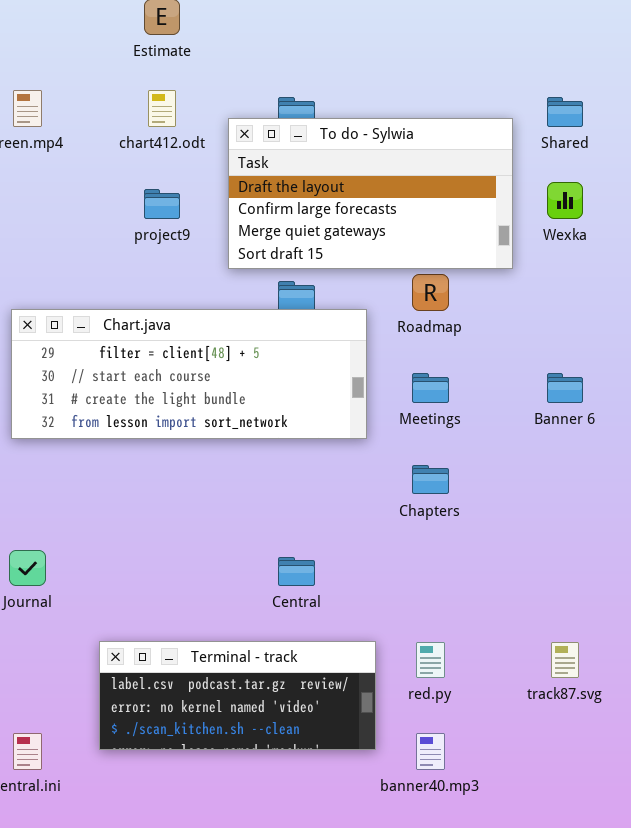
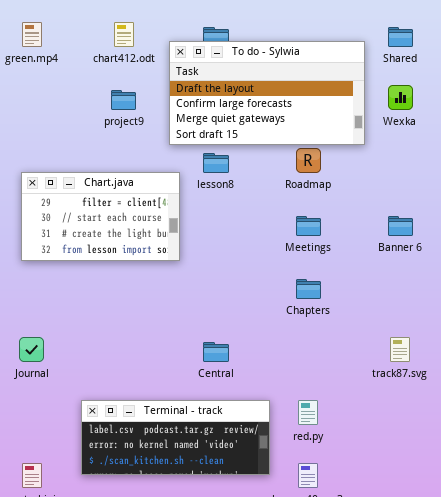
Chart.java: [11,309,367,439] -> [21,172,180,261], resized
track87.svg: [551,642,579,678] -> [390,337,410,362], moved

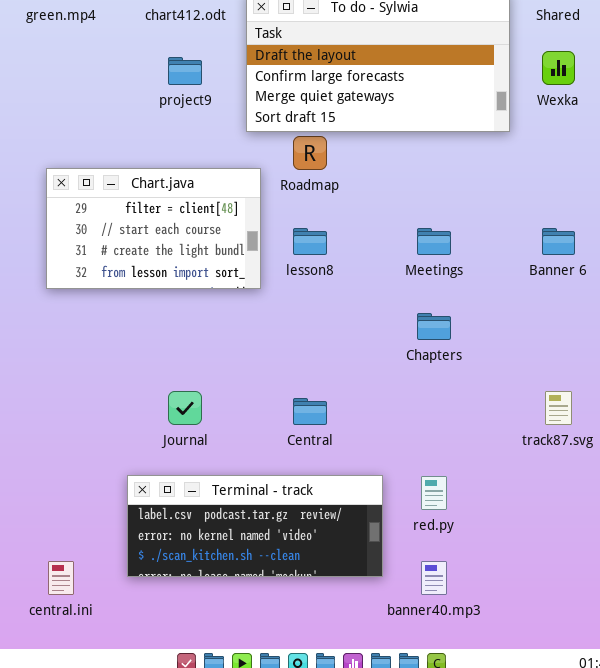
Roadmap: [296,148,321,173] -> [293,136,327,170], moved
lesson8: [203,153,229,173] -> [293,228,327,255], moved
Journal: [19,337,44,362] -> [168,391,202,425], moved

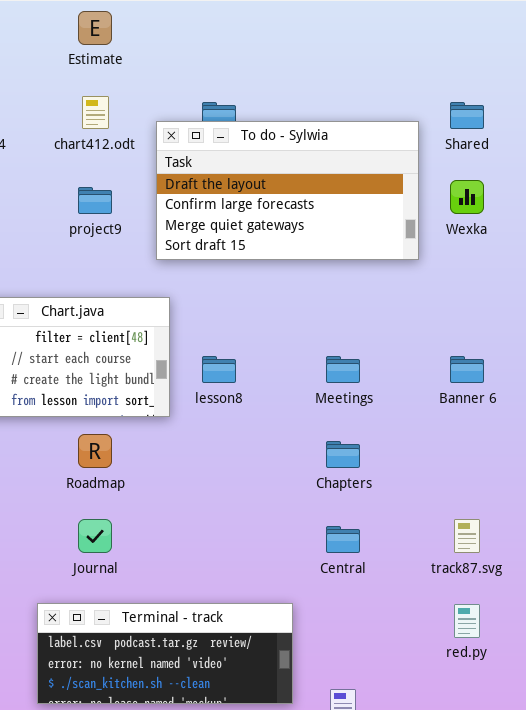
Roadmap: [293,136,327,170] -> [78,434,112,468], moved
Central: [293,398,327,425] -> [326,526,360,553], moved
red.py: [421,476,447,510] -> [454,604,480,638], moved

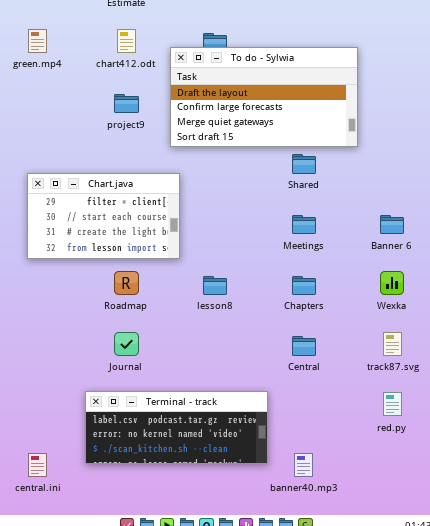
Shared: [450,102,484,129] -> [292,154,316,174], moved
Wexka: [450,180,484,214] -> [380,271,404,295], moved
lesson8: [202,356,236,383] -> [203,276,227,295], moved

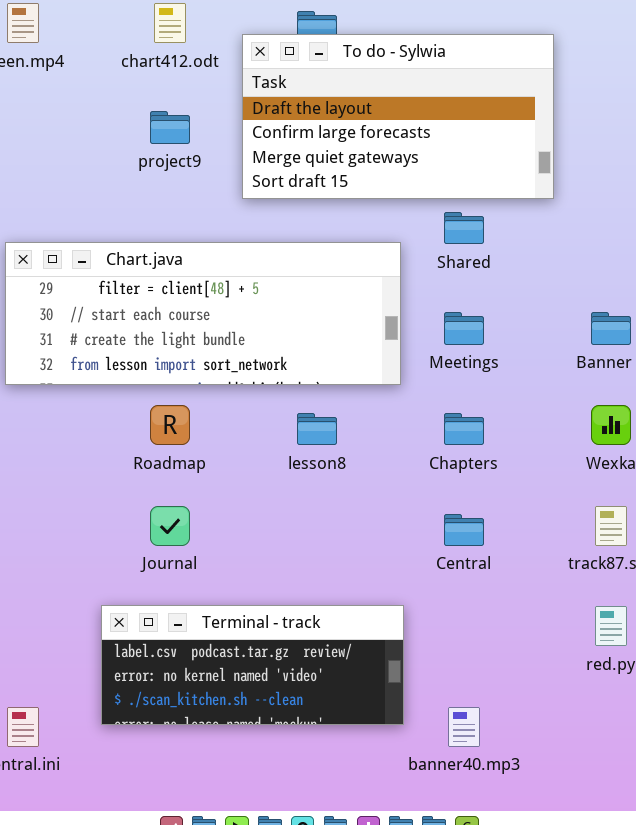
Chart.java: [27,173,180,259] -> [5,242,401,385], resized

